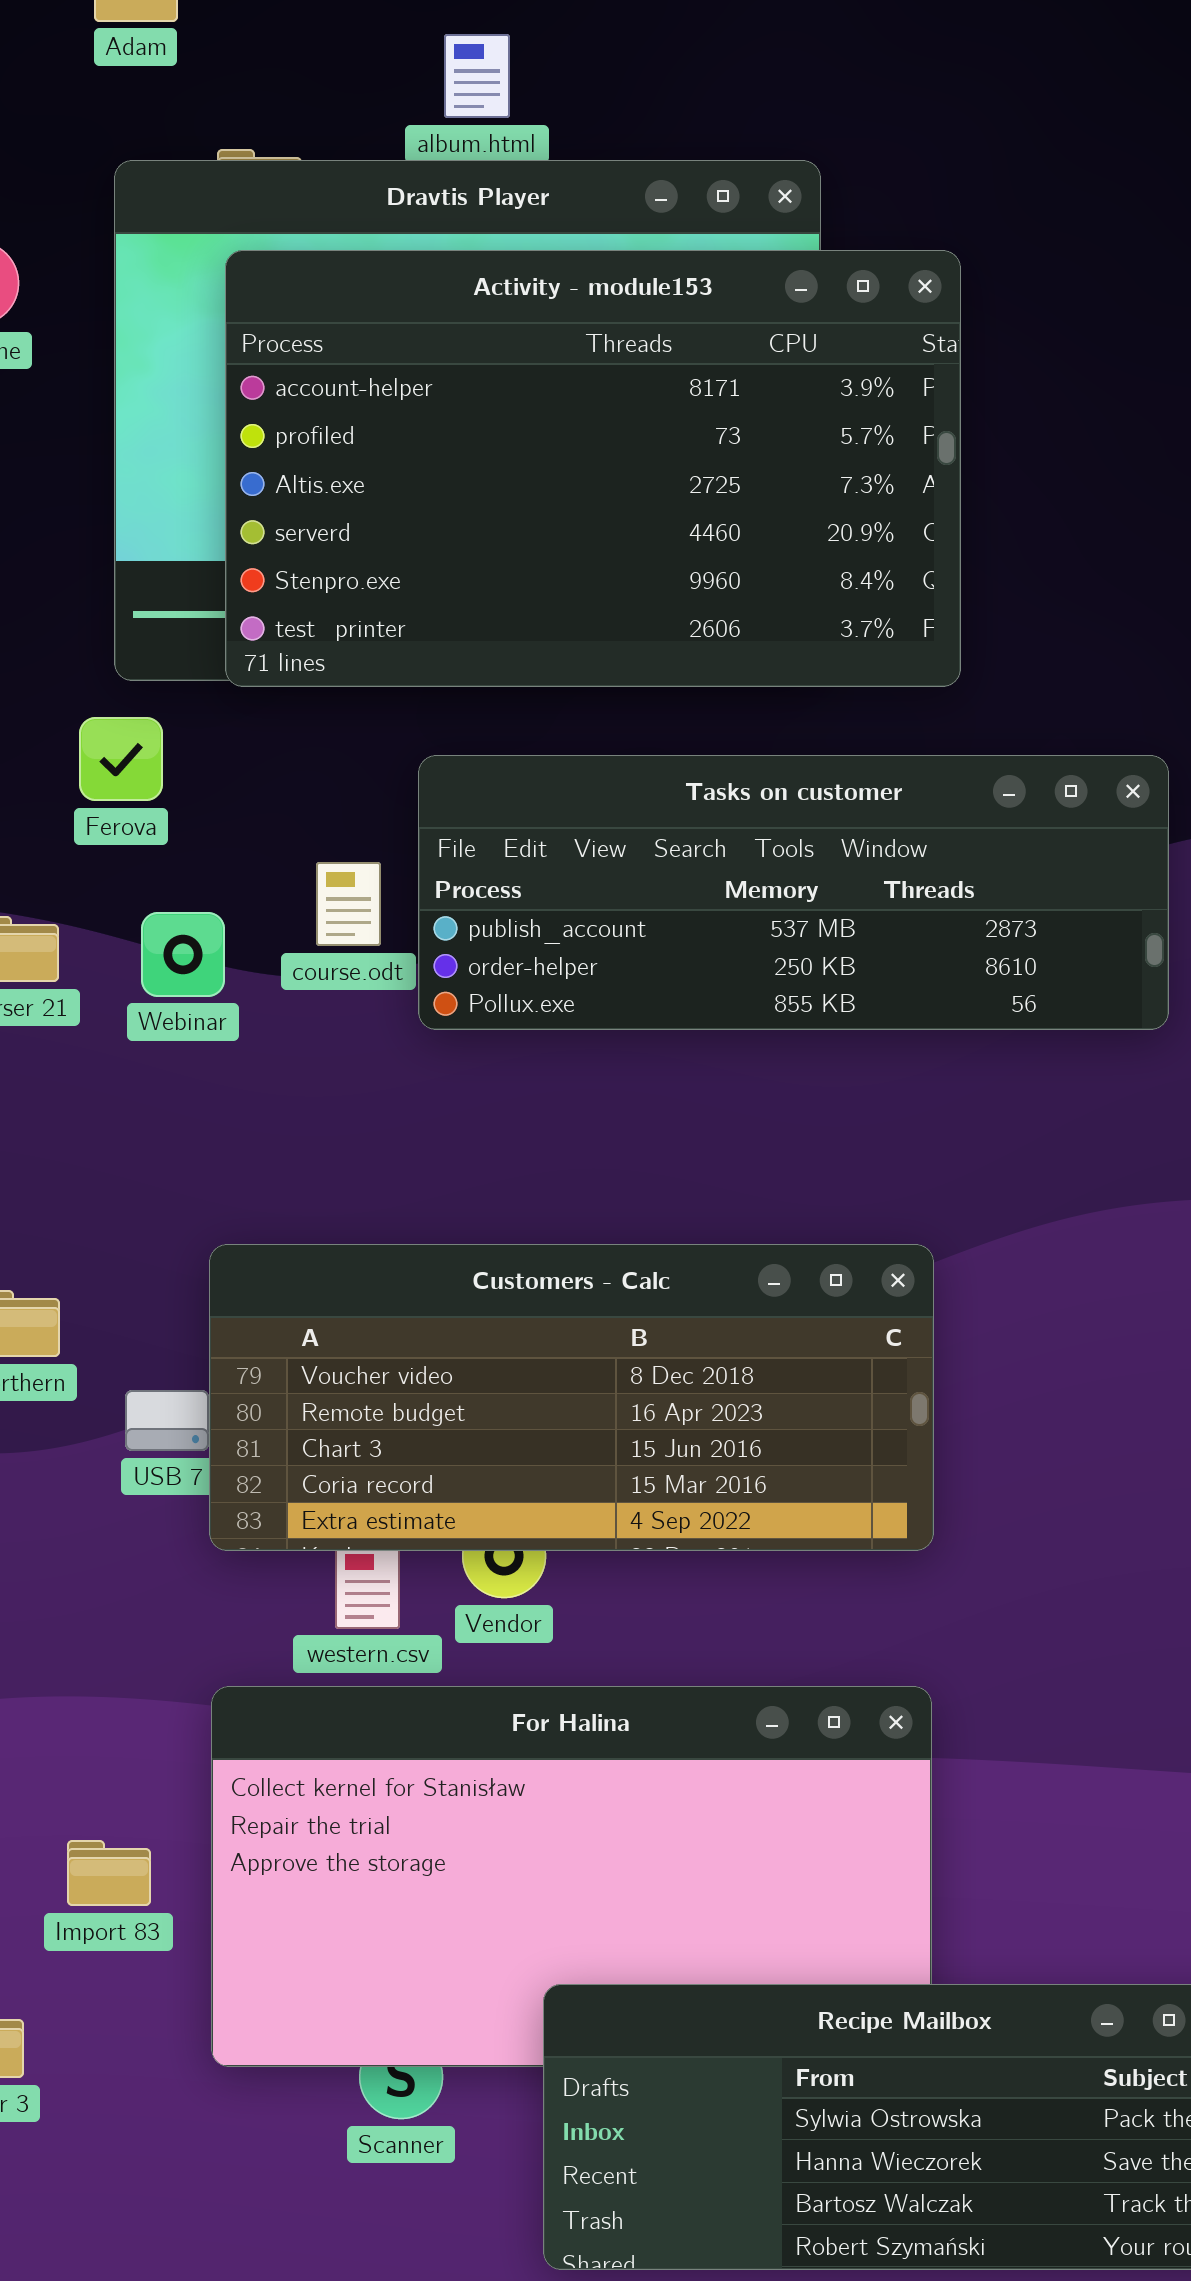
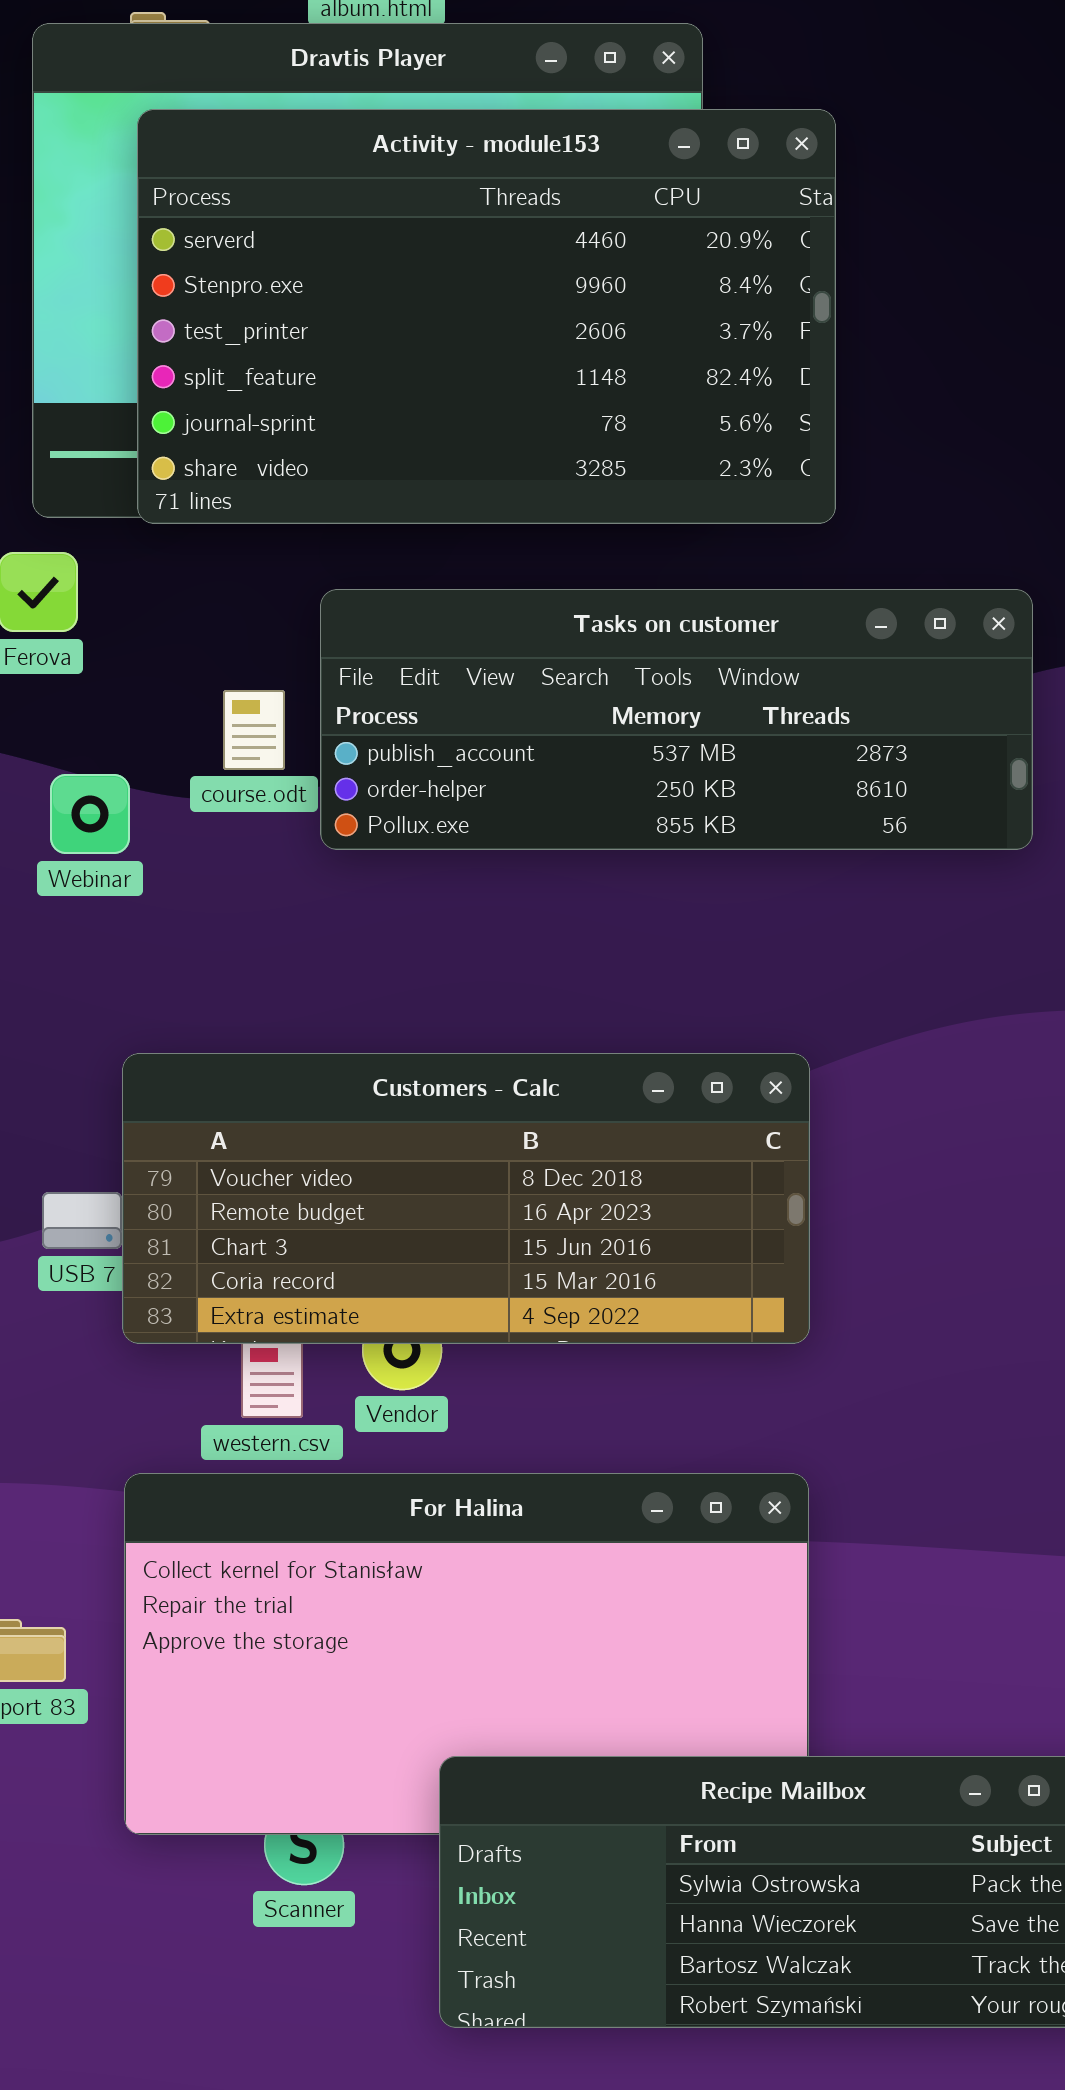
Activity - module153: [225,250,961,687] -> [137,109,836,524], scrolled down 3 rows
Webinar: [141,912,225,997] -> [50,774,130,854], moved

